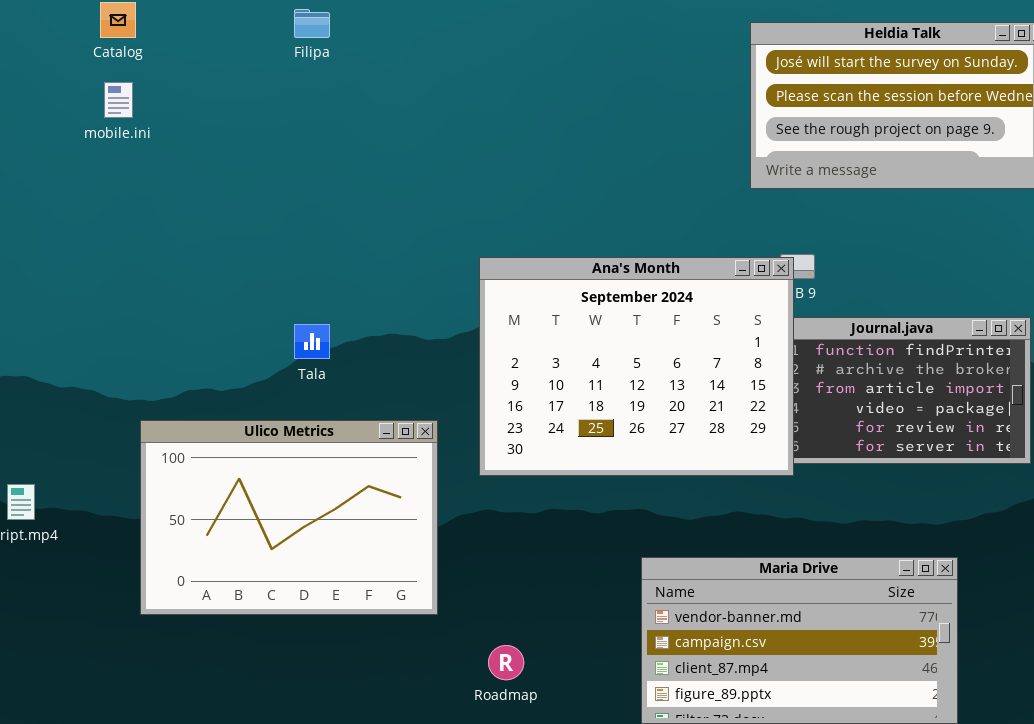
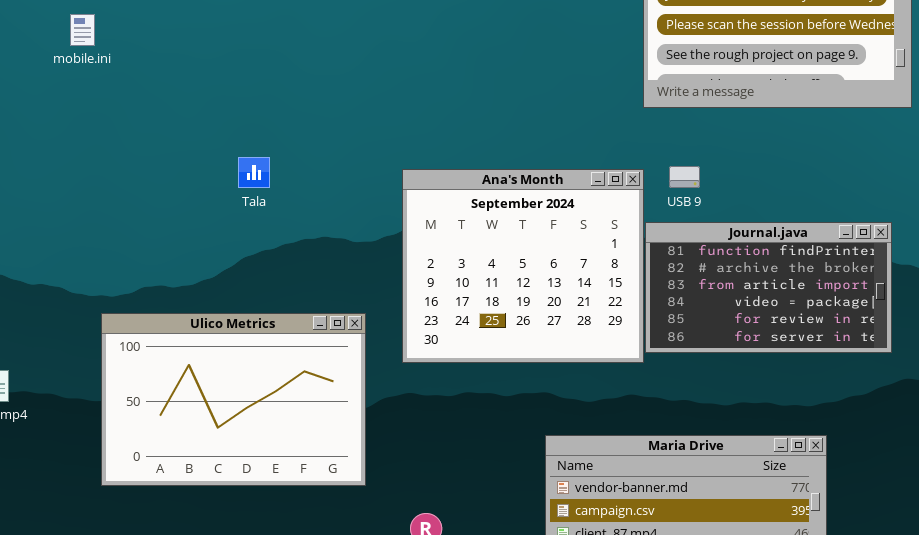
Ana's Month: [479,257,794,476] -> [402,169,644,363], resized
Tala: [294,324,330,359] -> [238,157,270,188], moved

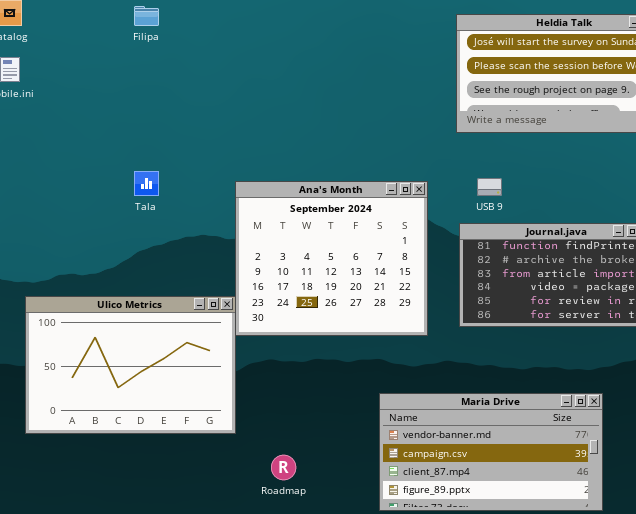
Ana's Month: [402,169,644,363] -> [235,181,428,336], moved

